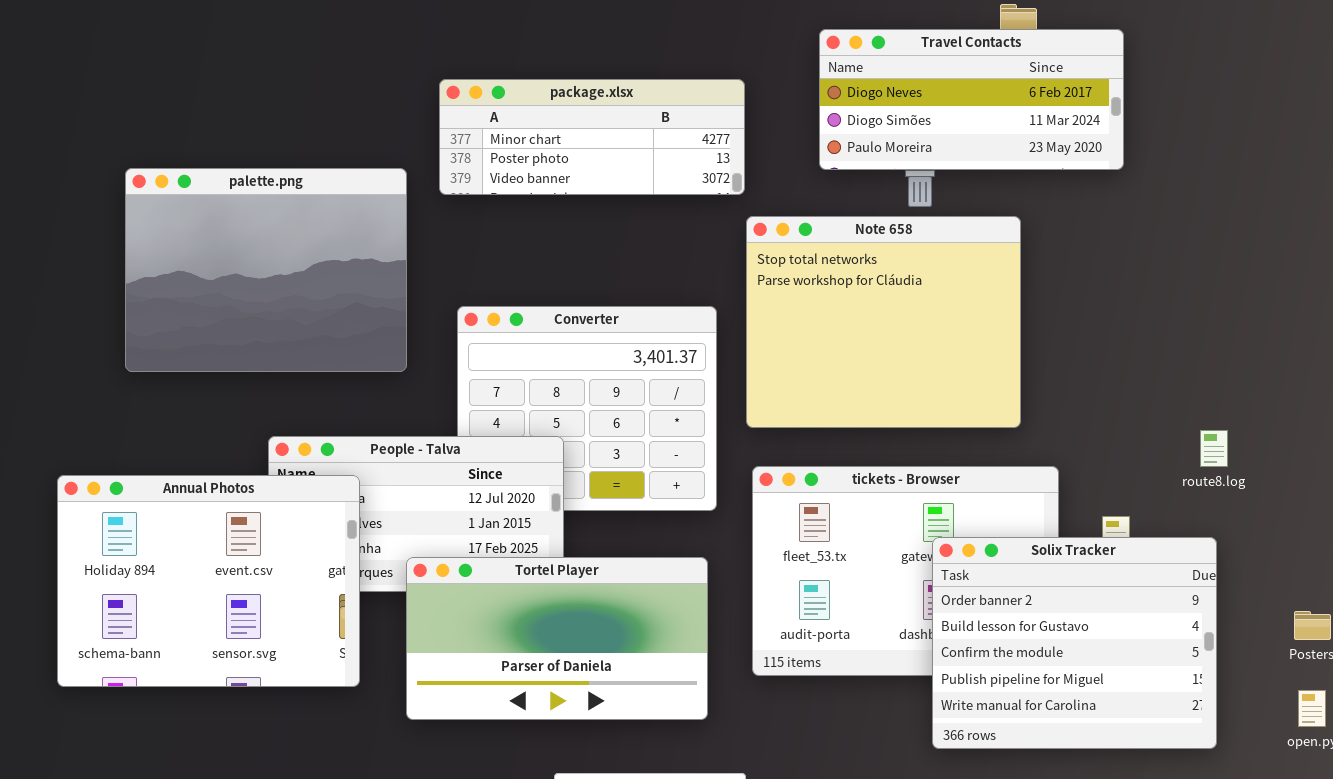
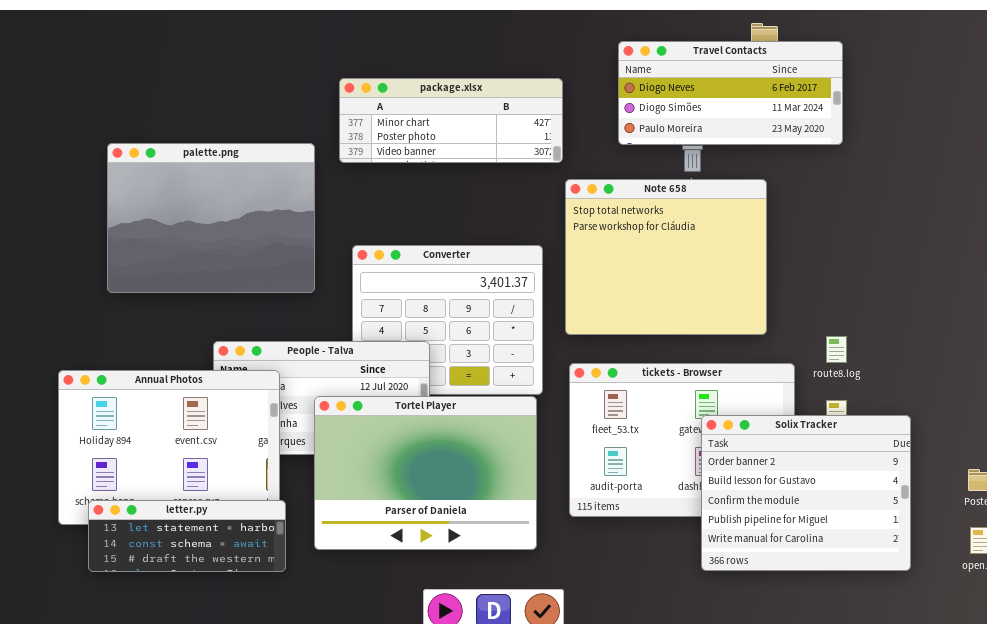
route8.log: [1200,430,1228,467] -> [826,336,847,363], moved
Tortel Player: [406,557,708,720] -> [314,396,537,550], resized
letter.py: none -> [88,500,286,572], opened

